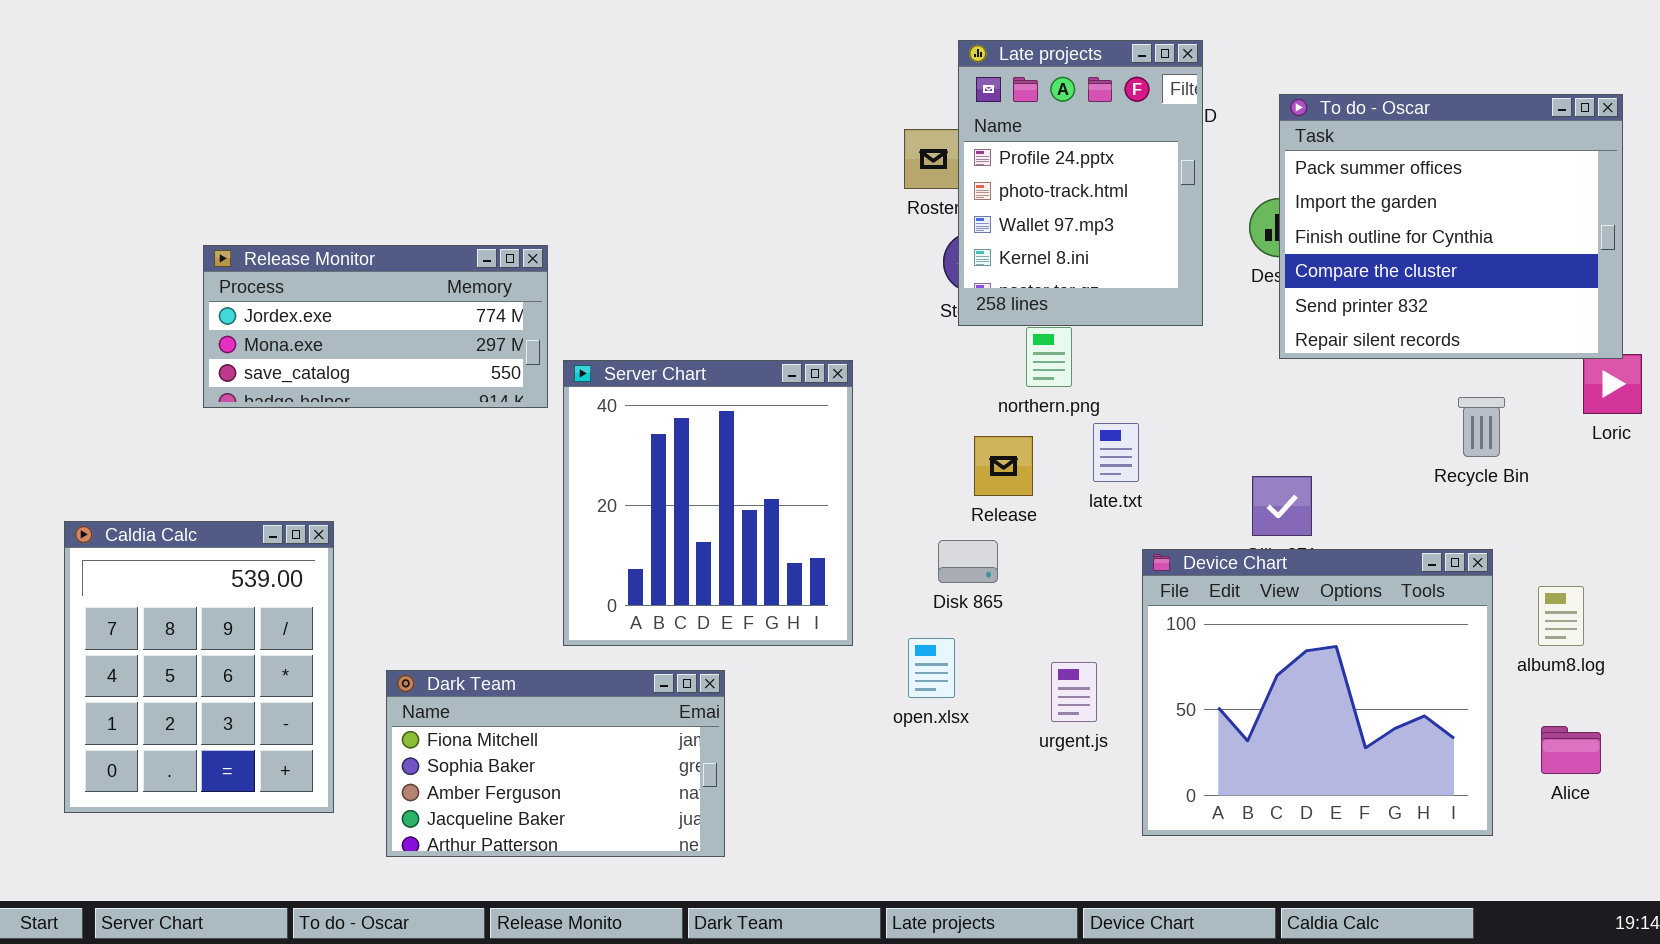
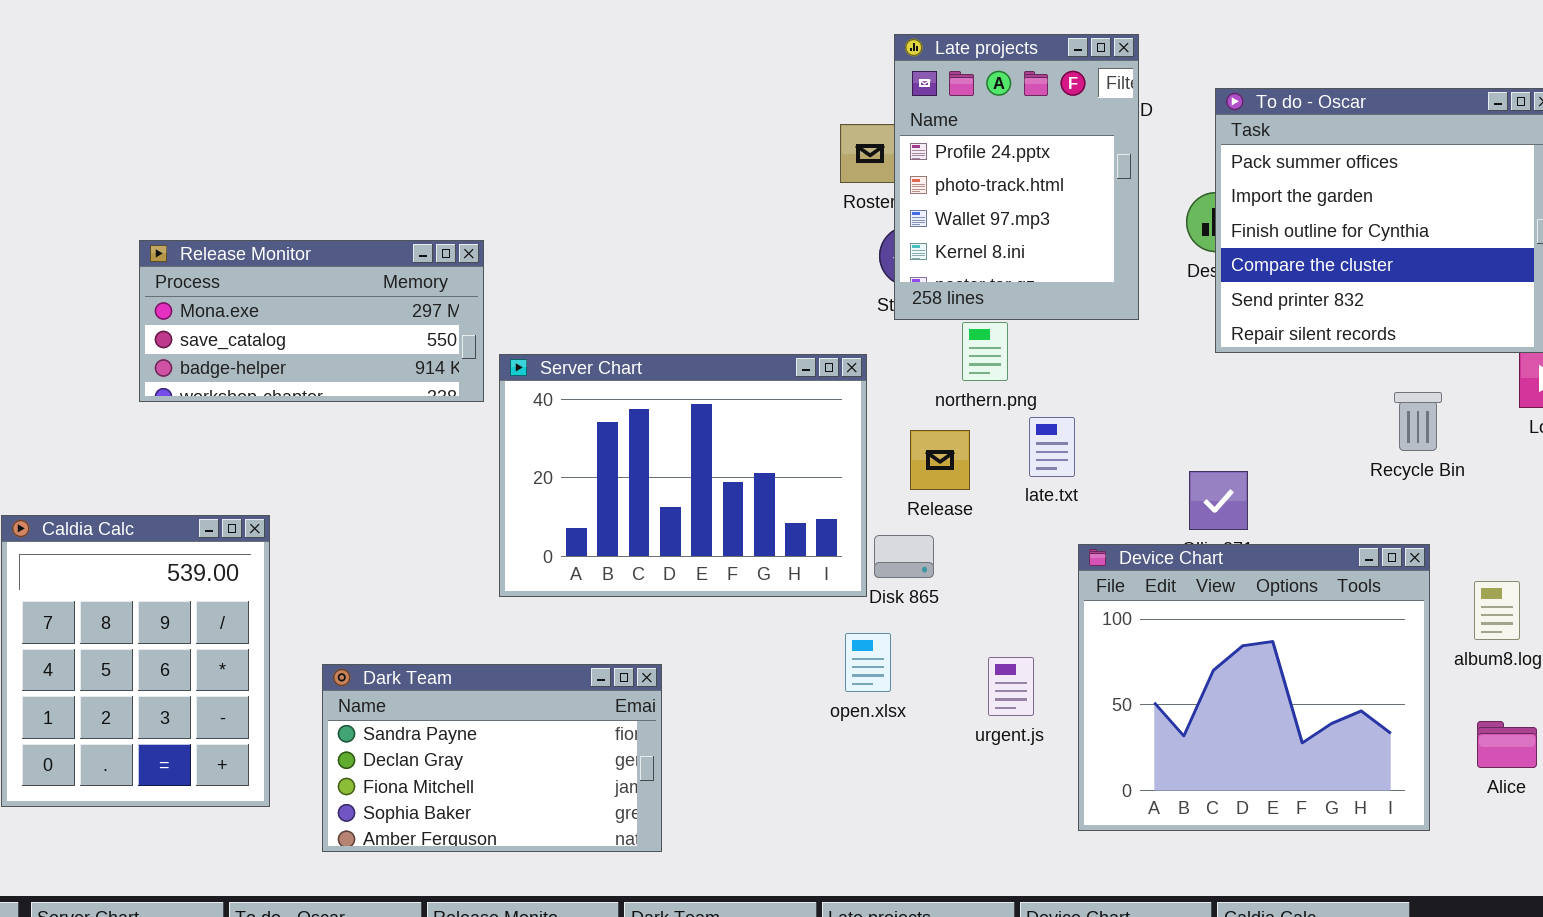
Release Monitor: [203,245,548,408] -> [139,240,484,402], scrolled down 1 row
Server Chart: [563,360,853,646] -> [499,354,867,597], resized
Dark Team: [386,670,725,857] -> [322,664,662,852], scrolled up 2 rows

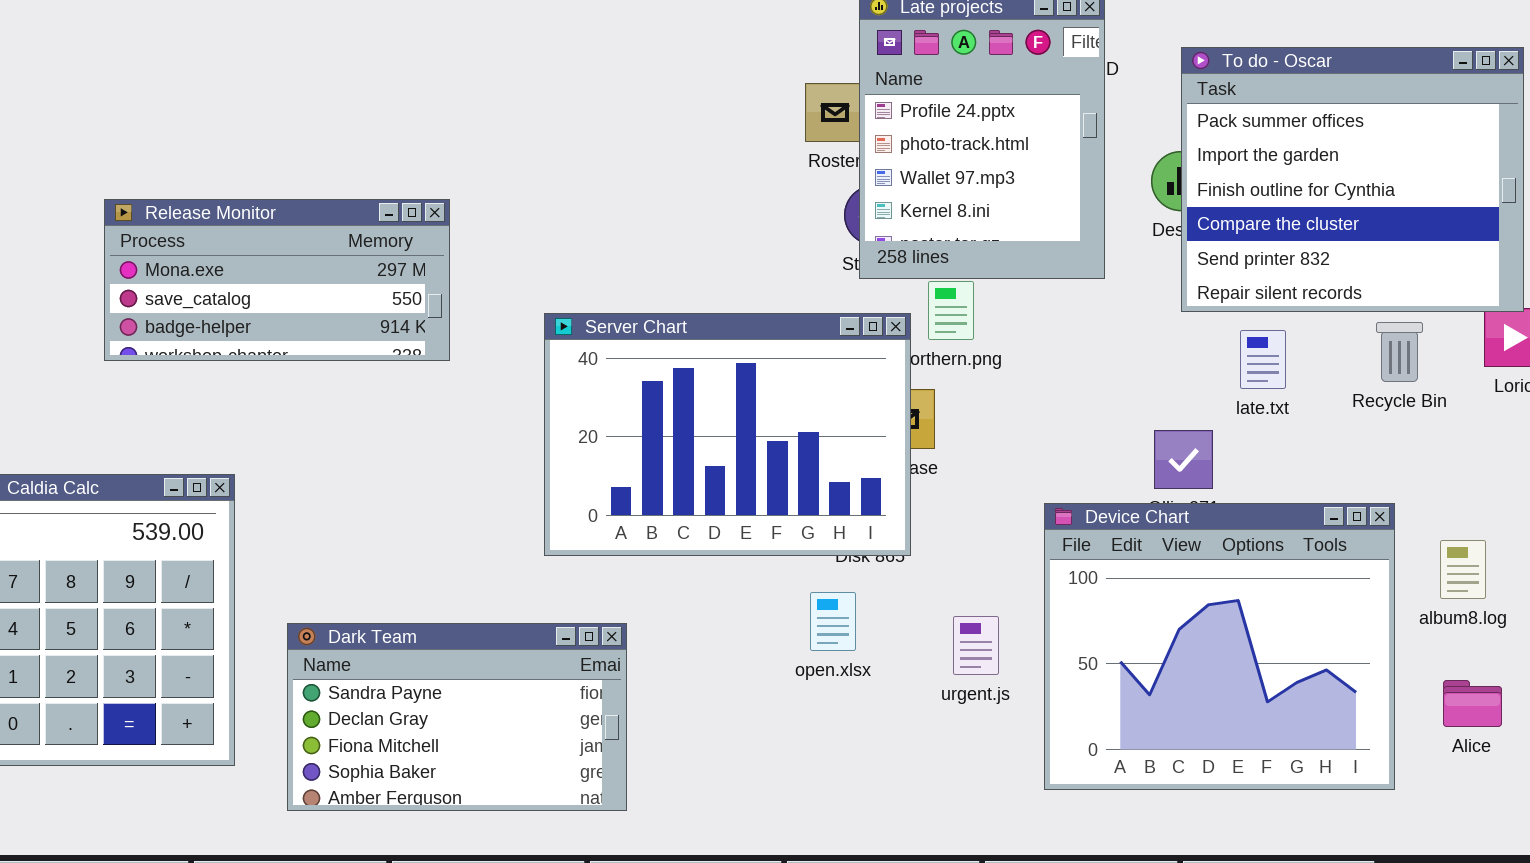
Server Chart: [499,354,867,597] -> [544,313,911,556], moved
Recycle Bin: [1394,392,1442,451] -> [1376,322,1423,382], moved
late.txt: [1029,417,1075,477] -> [1240,330,1286,389], moved

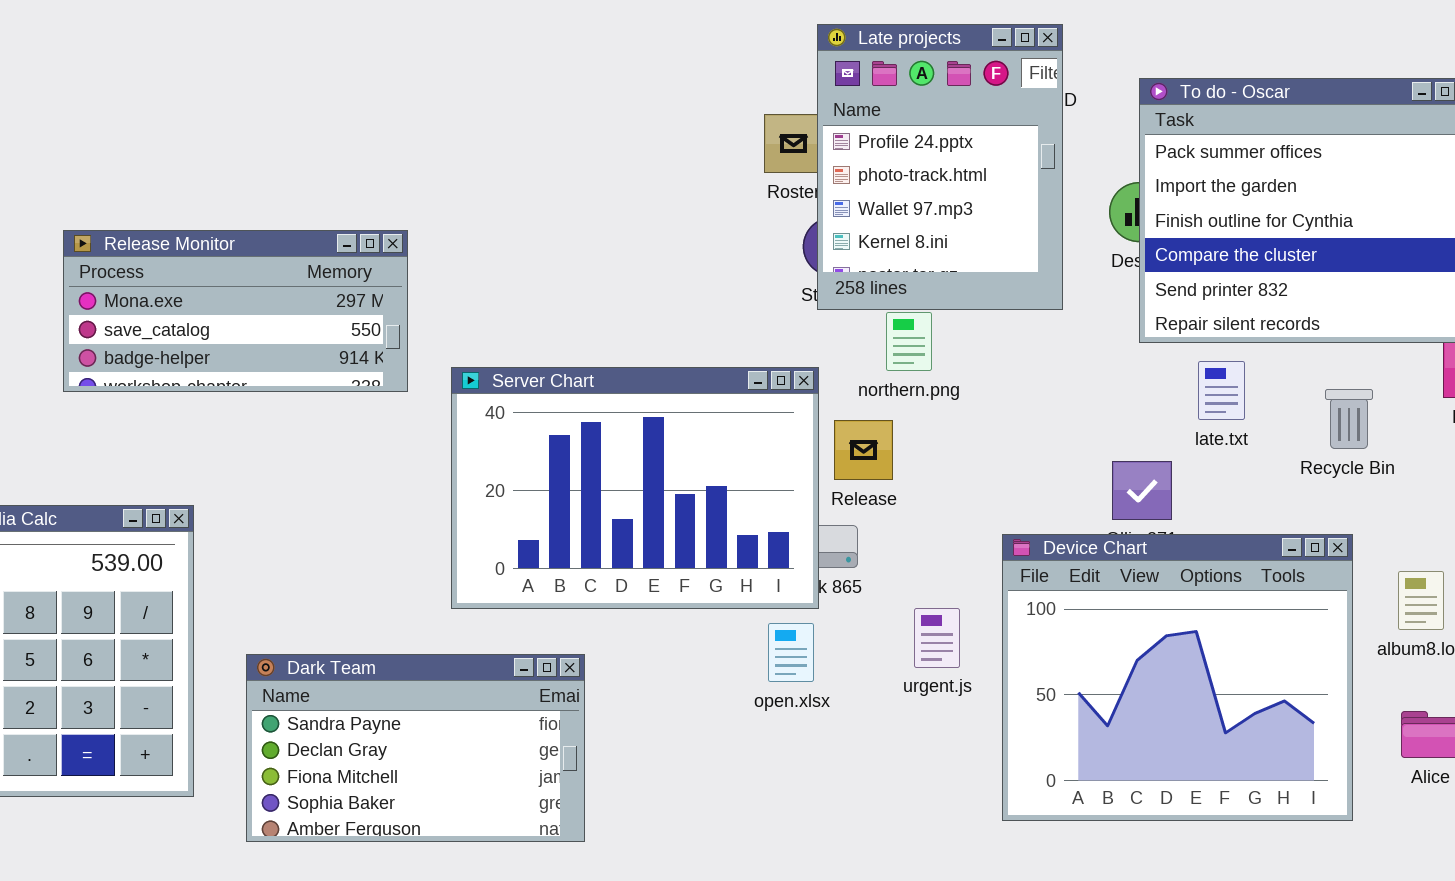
Server Chart: [544,313,911,556] -> [451,367,819,609], moved
Recycle Bin: [1376,322,1423,382] -> [1325,389,1373,449], moved
urgent.js: [953,616,999,675] -> [914,608,960,668], moved

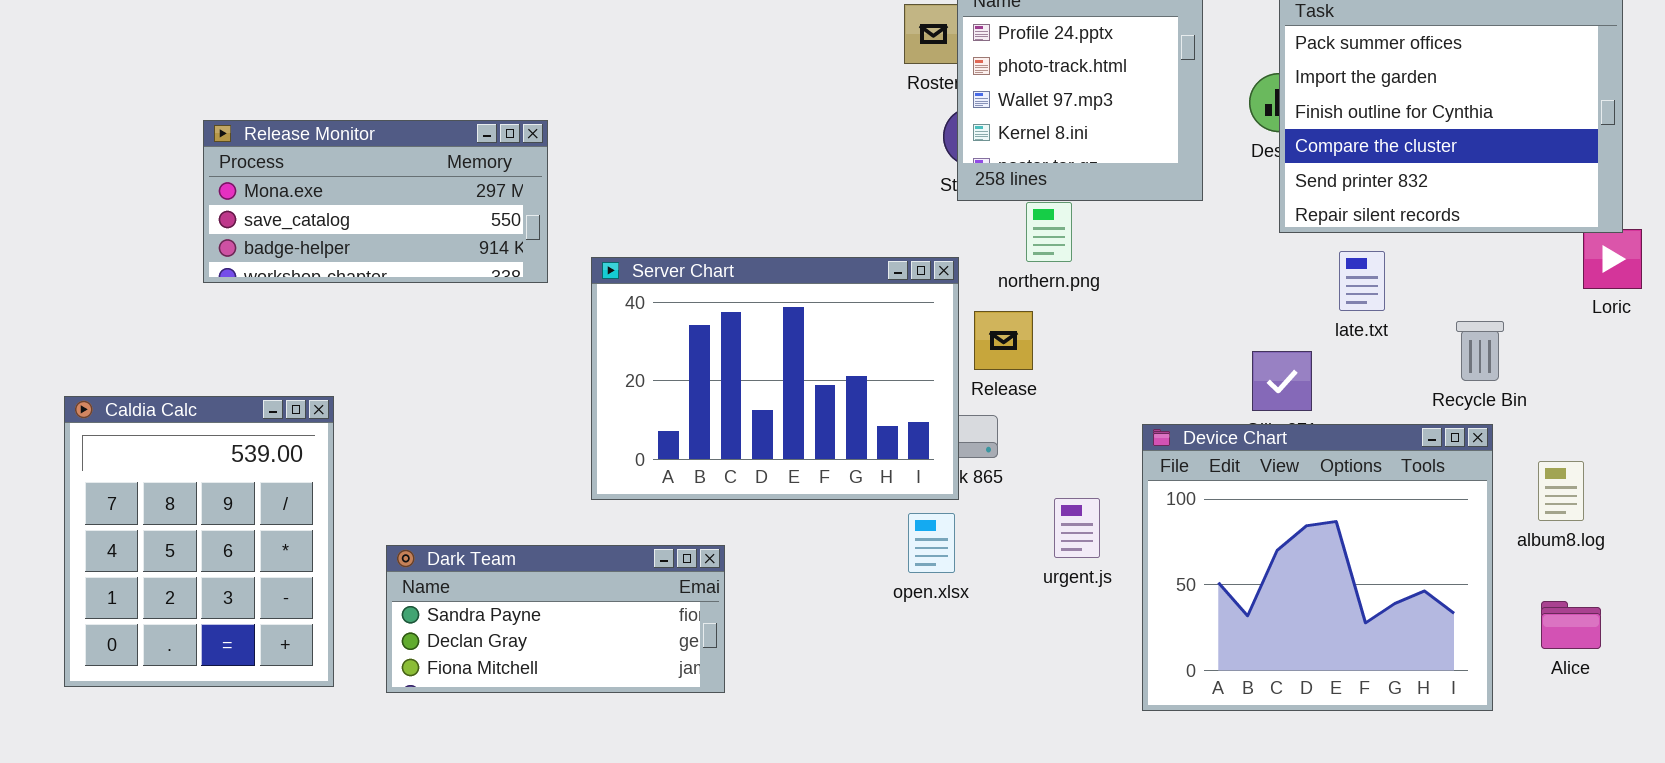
Recycle Bin: [1325,389,1373,449] -> [1456,321,1504,381], moved
Dark Team: [246,654,585,842] -> [386,545,725,693], resized

